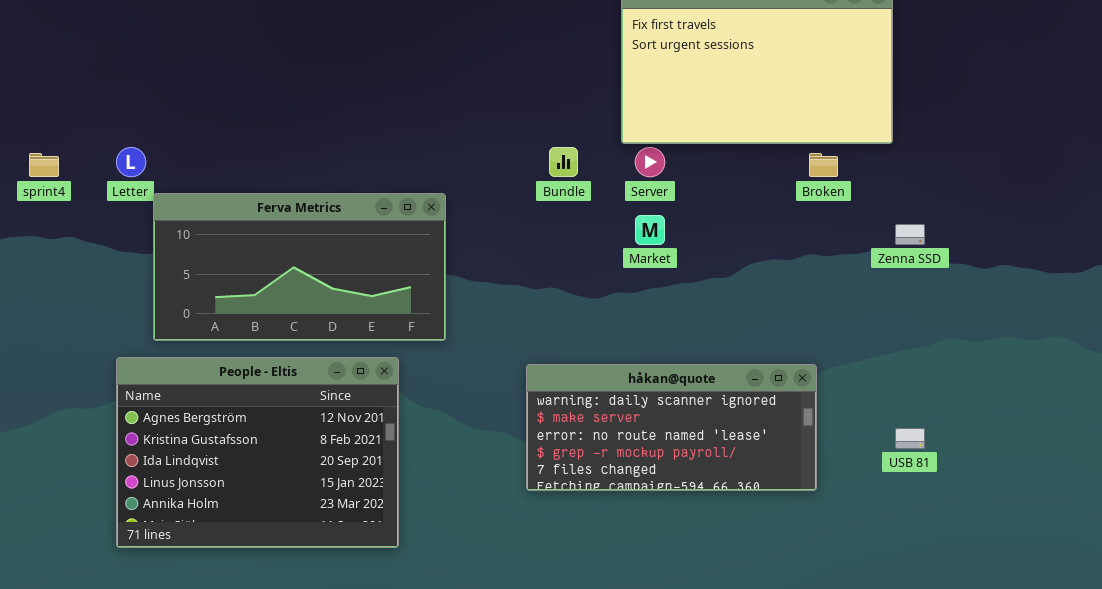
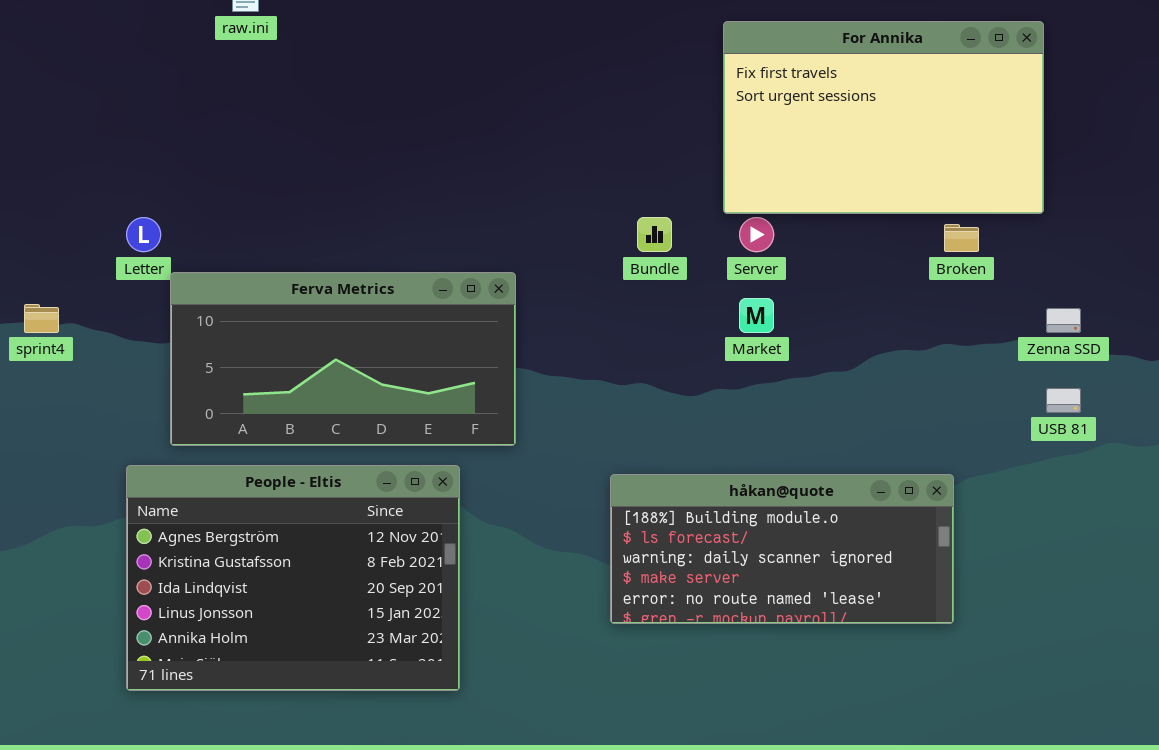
sprint4: [29,153,59,177] -> [24,304,59,333], moved
håkan@quote: [526,364,817,491] -> [610,474,954,624], scrolled up 2 rows
USB 81: [895,428,925,449] -> [1046,388,1081,413], moved

